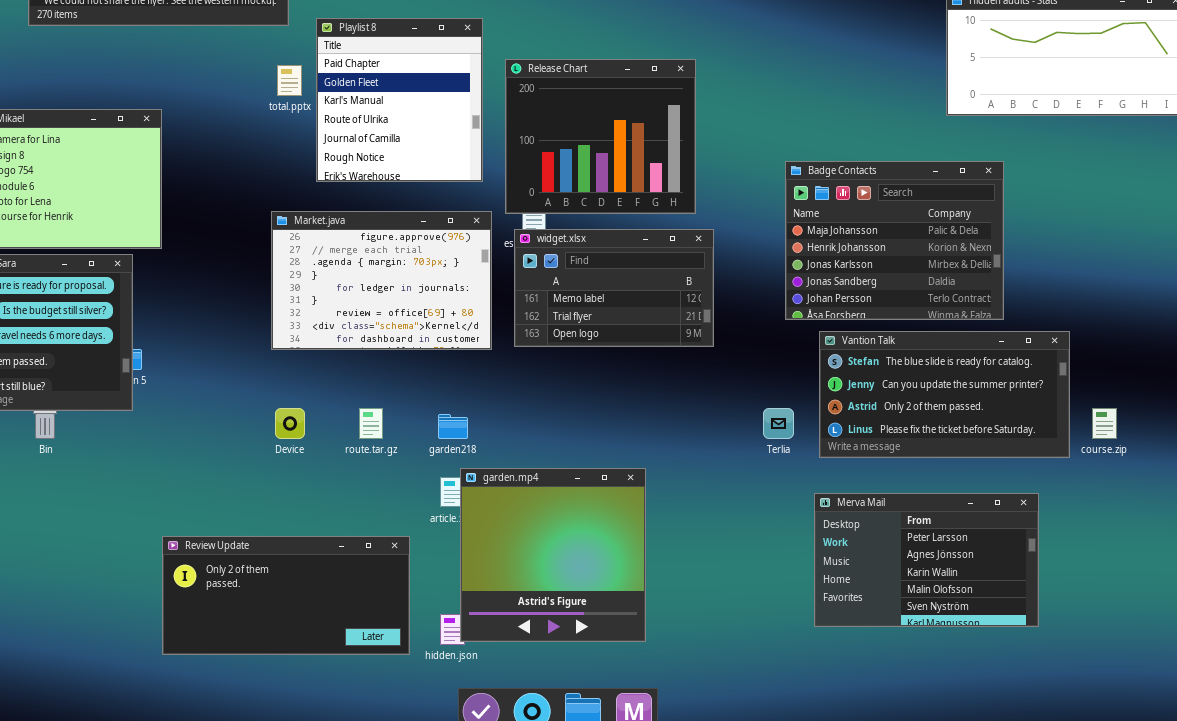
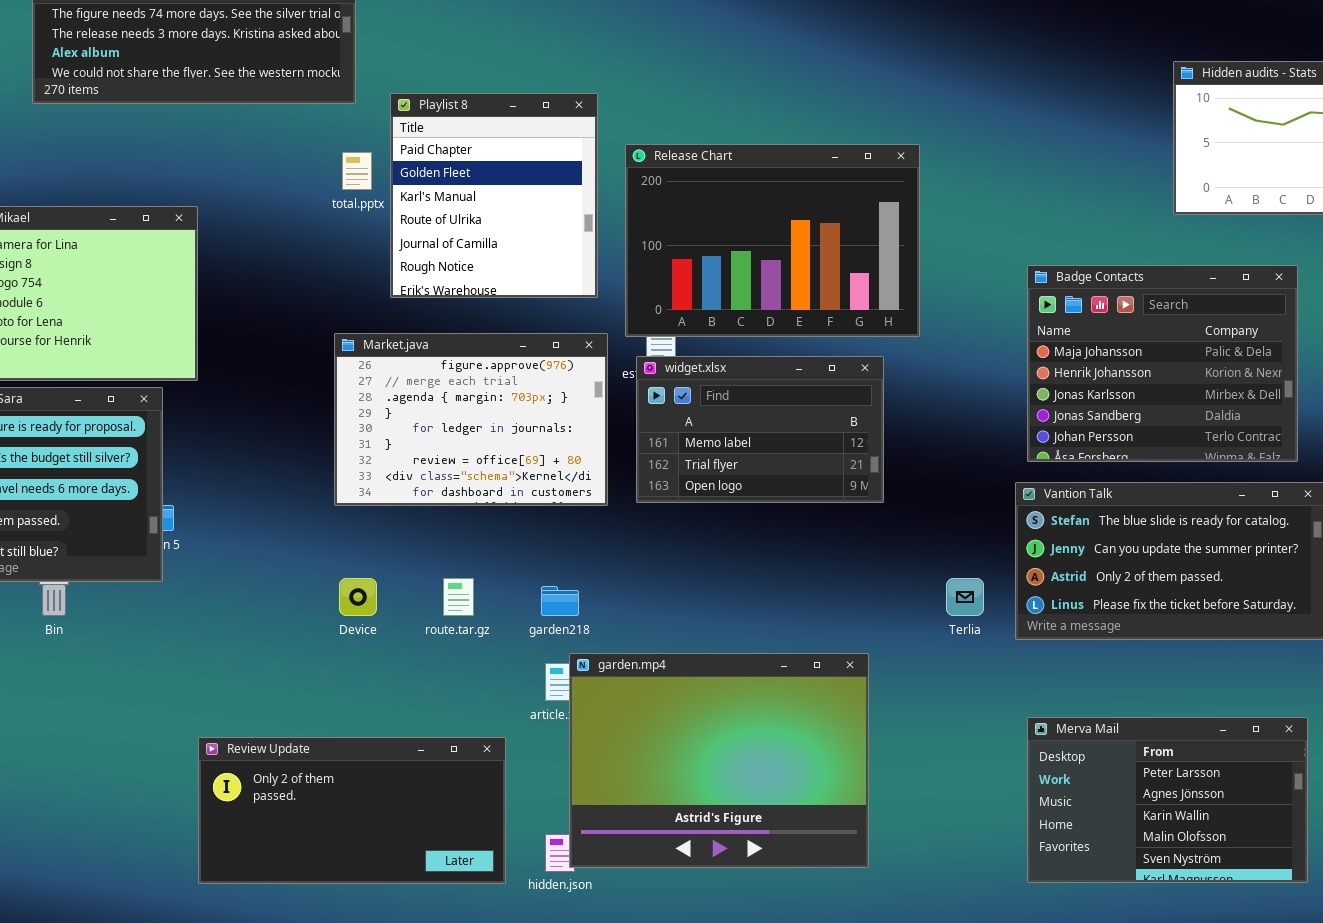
Release Chart: [505,59,696,214] -> [625,144,920,337], resized
Badge Contacts: [785,161,1004,320] -> [1027,265,1298,462], moved
garden.mp4: [460,468,646,642] -> [569,653,869,868], resized
Merva Mail: [814,493,1039,627] -> [1027,717,1308,883], moved

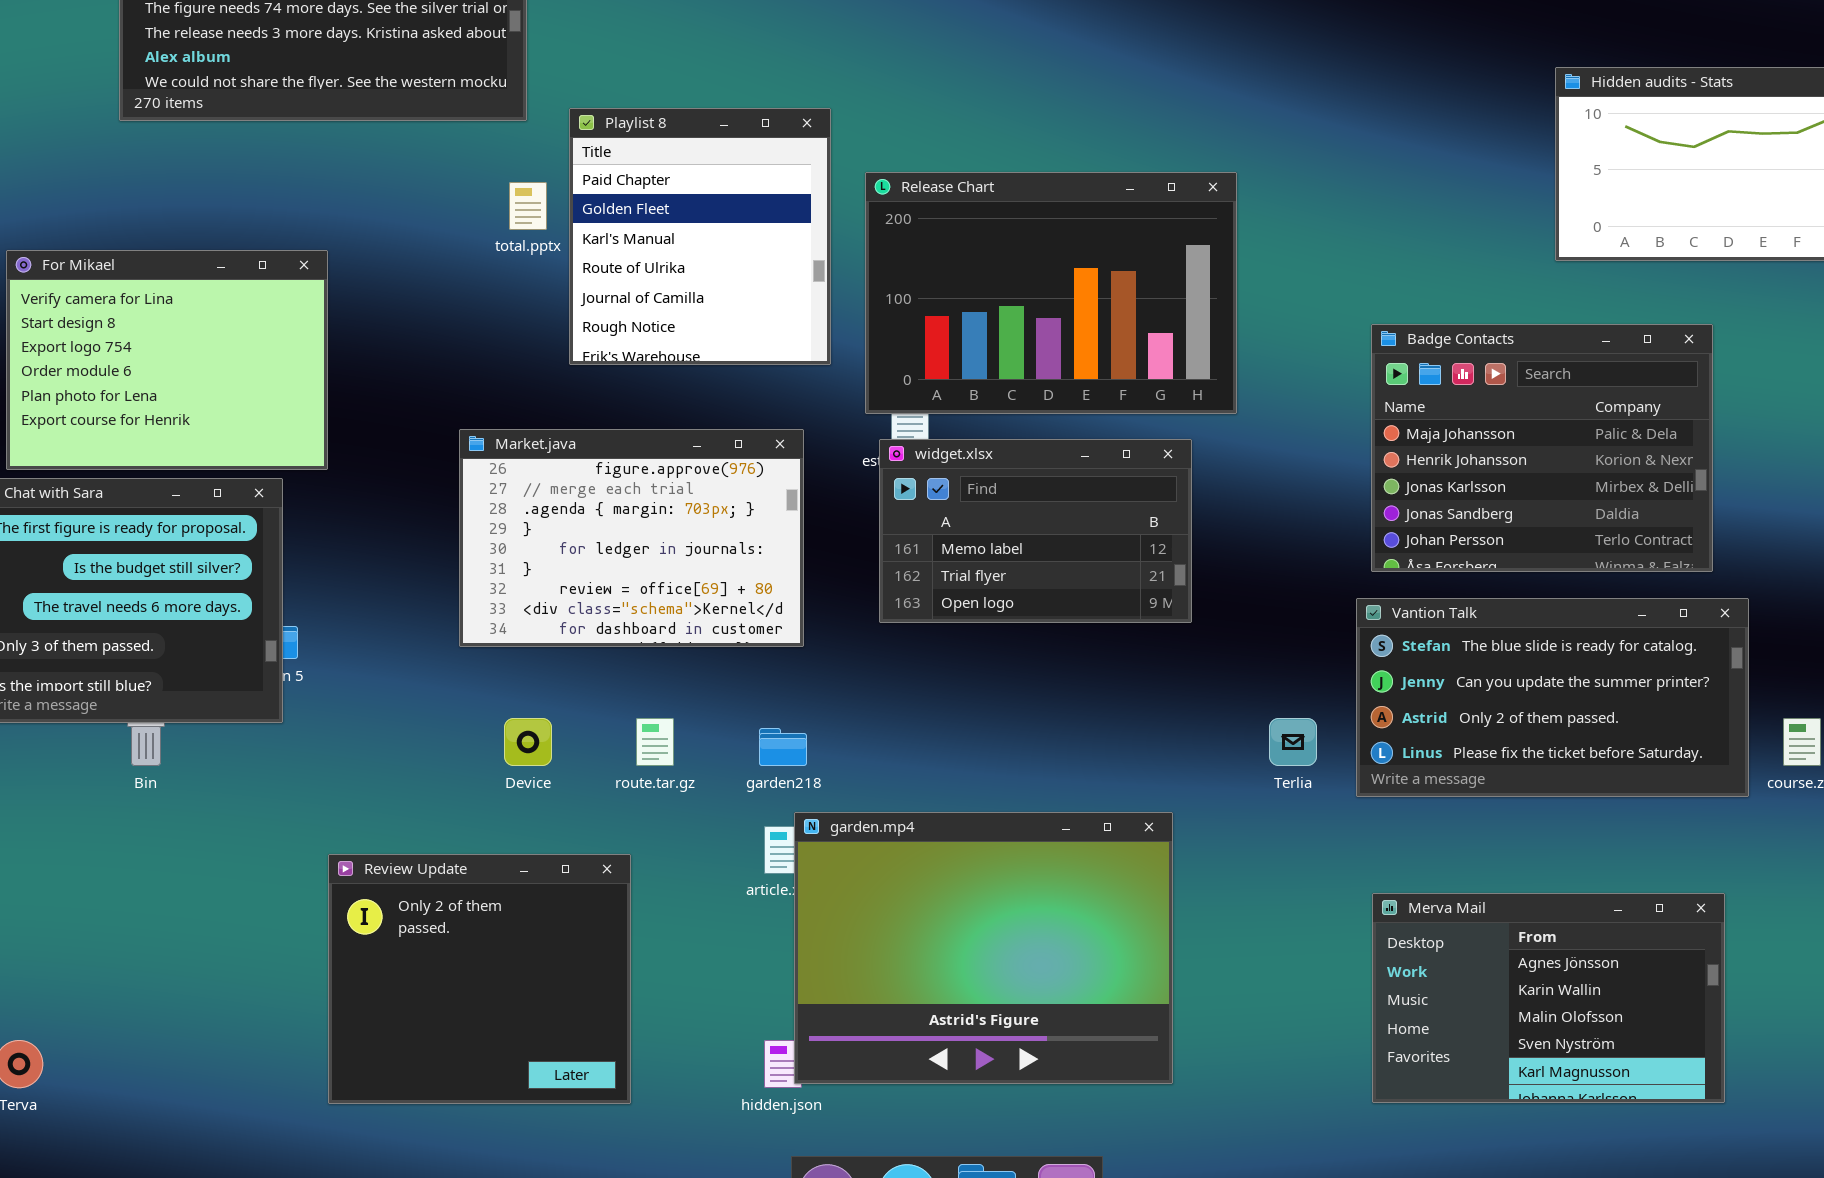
Market.java: [334,333,608,506] -> [459,429,804,647], moved
Merva Mail: [1027,717,1308,883] -> [1372,893,1725,1103], scrolled down 1 row
Review Update: [198,737,506,884] -> [328,854,631,1104], resized

